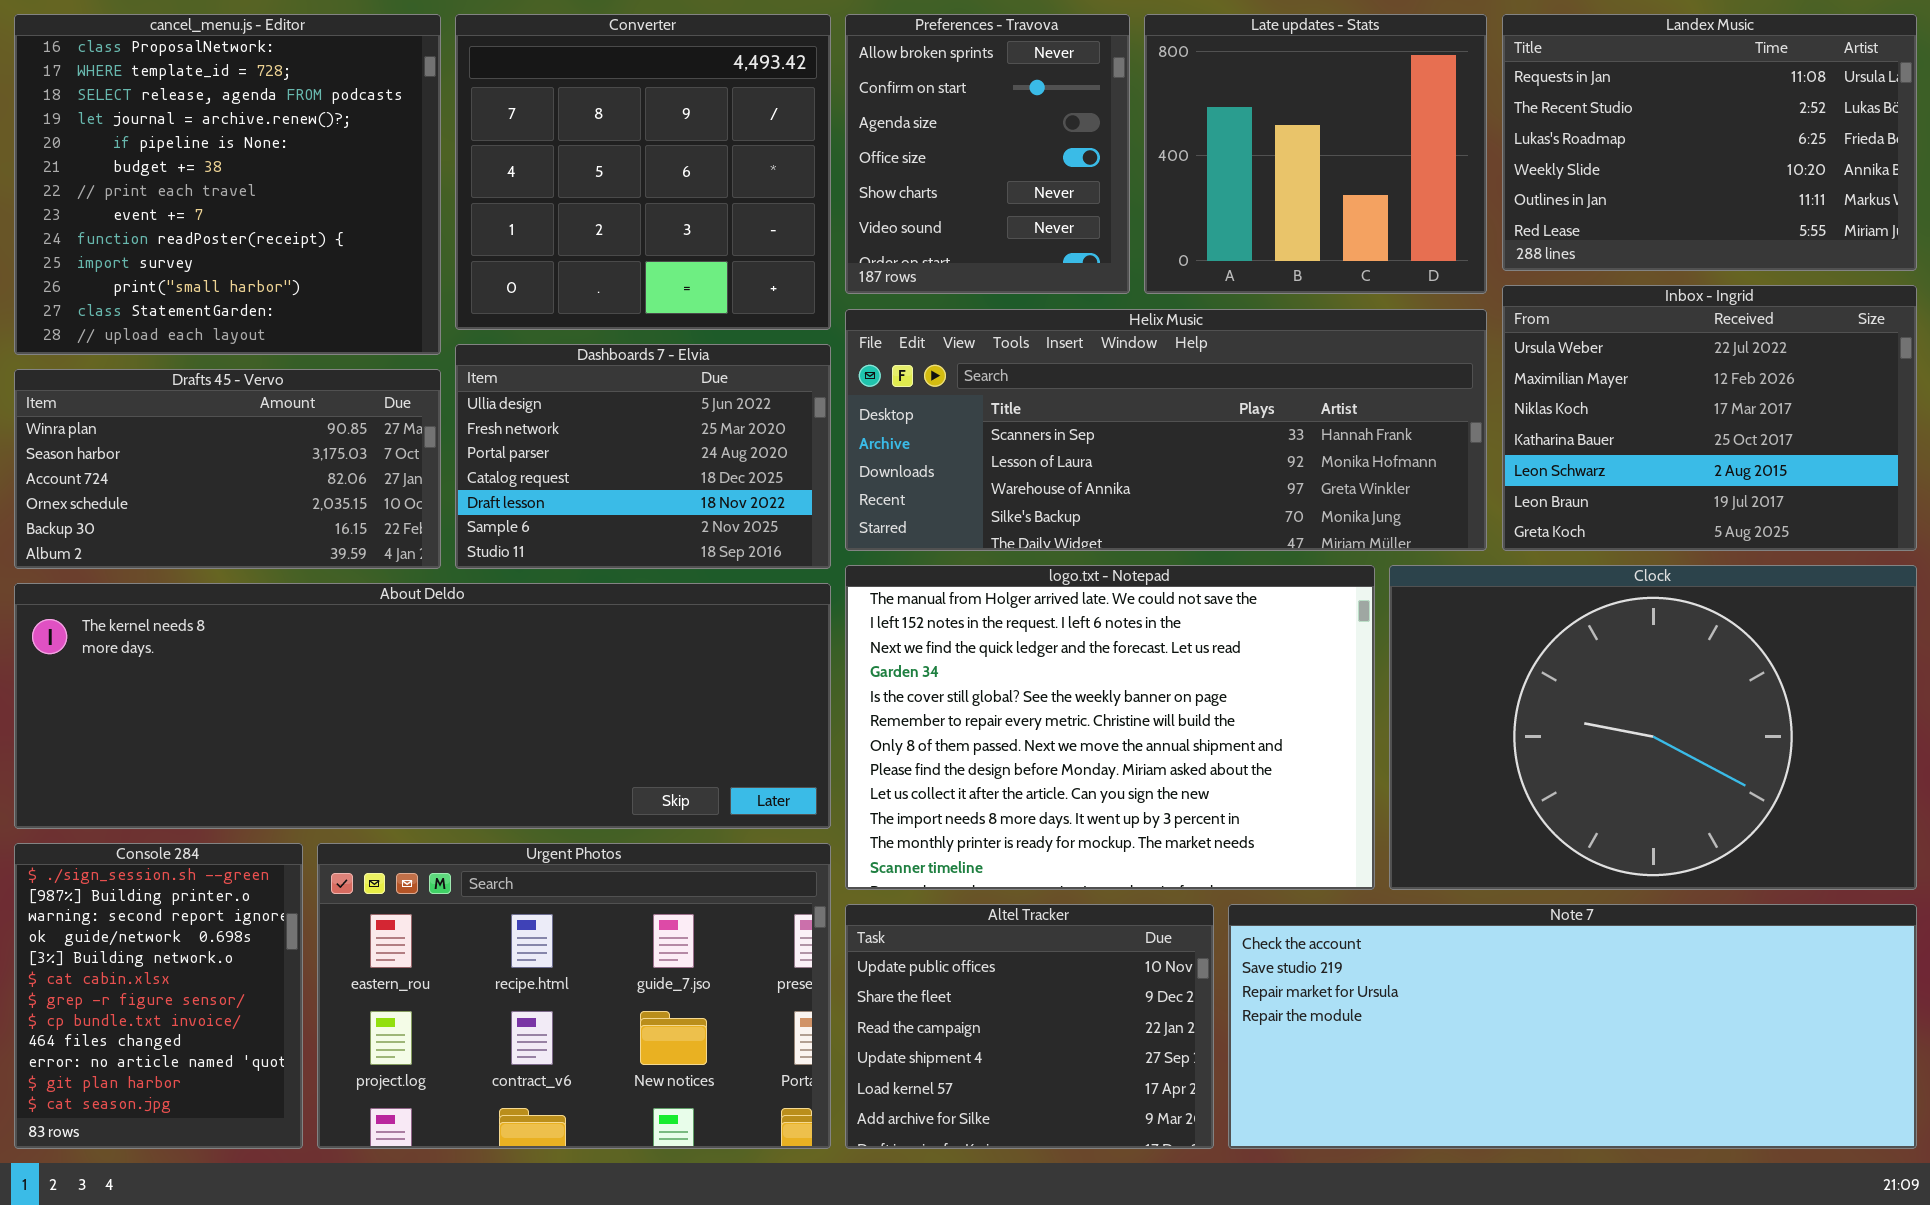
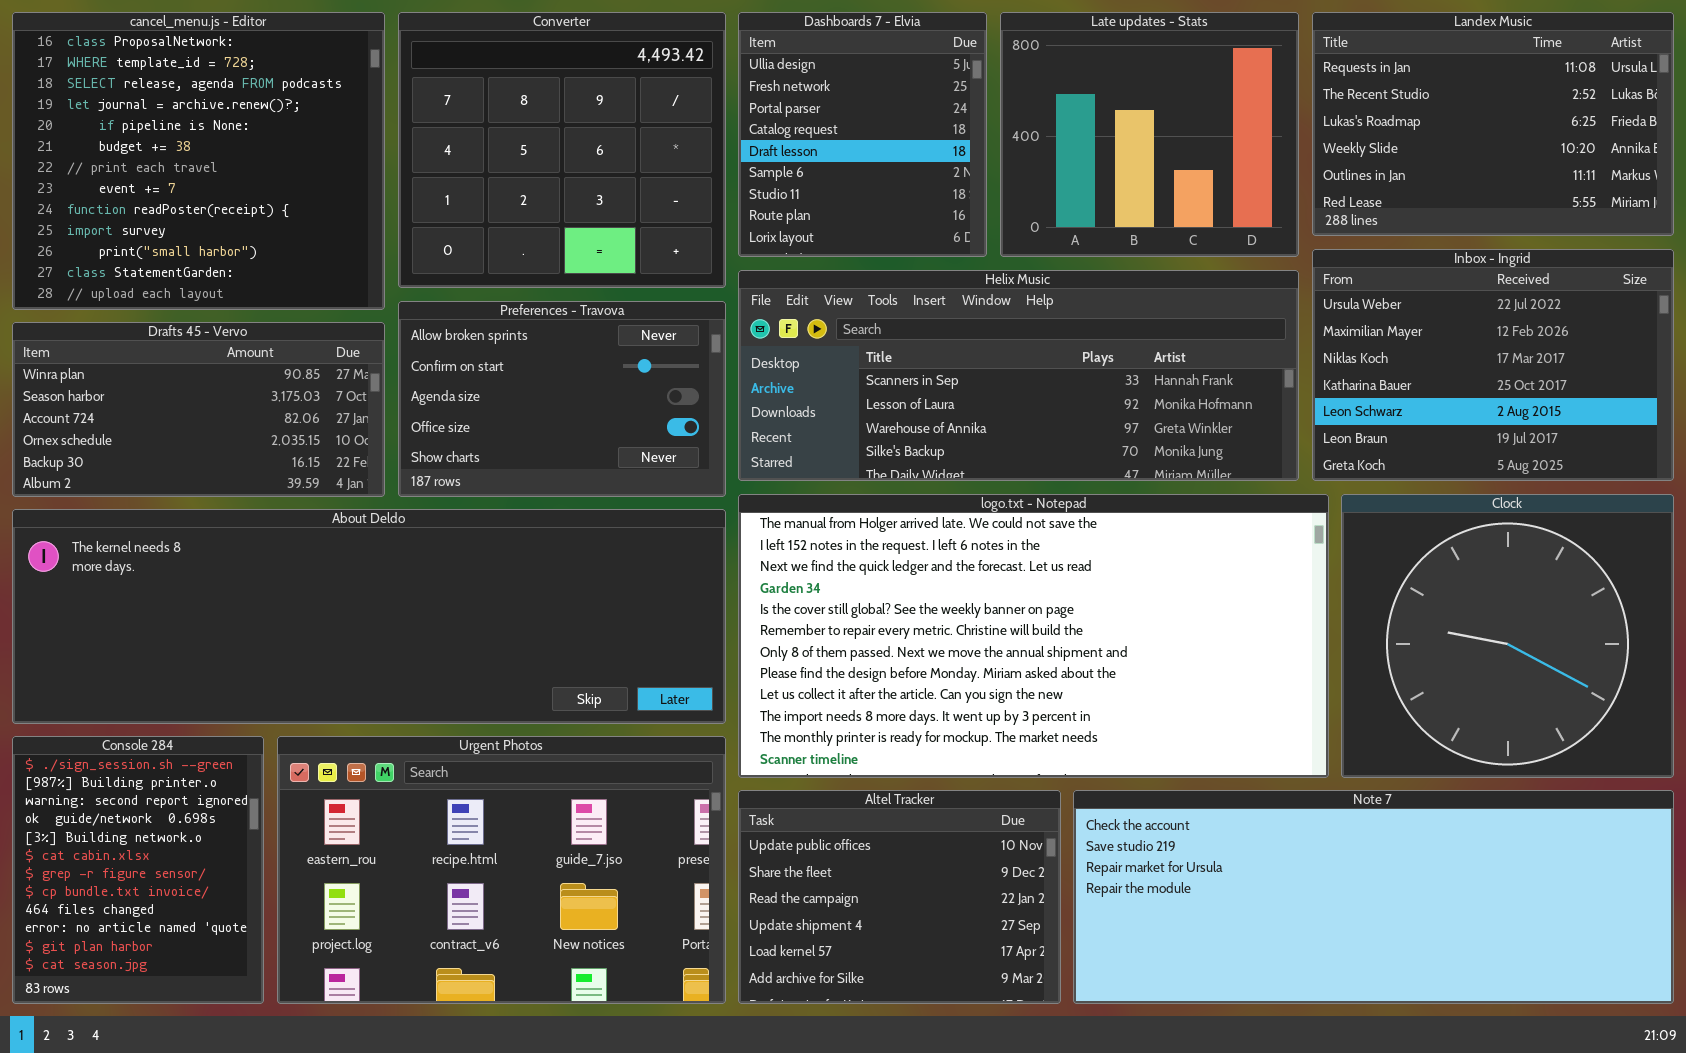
Preferences - Travova: [845,14,1130,294] -> [398,301,726,497], moved, resized
Dashboards 7 - Elvia: [455,344,831,569] -> [738,12,987,257], moved, resized
logo.txt - Notepad: [845,565,1375,890] -> [738,494,1329,778], resized
Clock: [1389,565,1917,890] -> [1341,494,1674,778], resized

